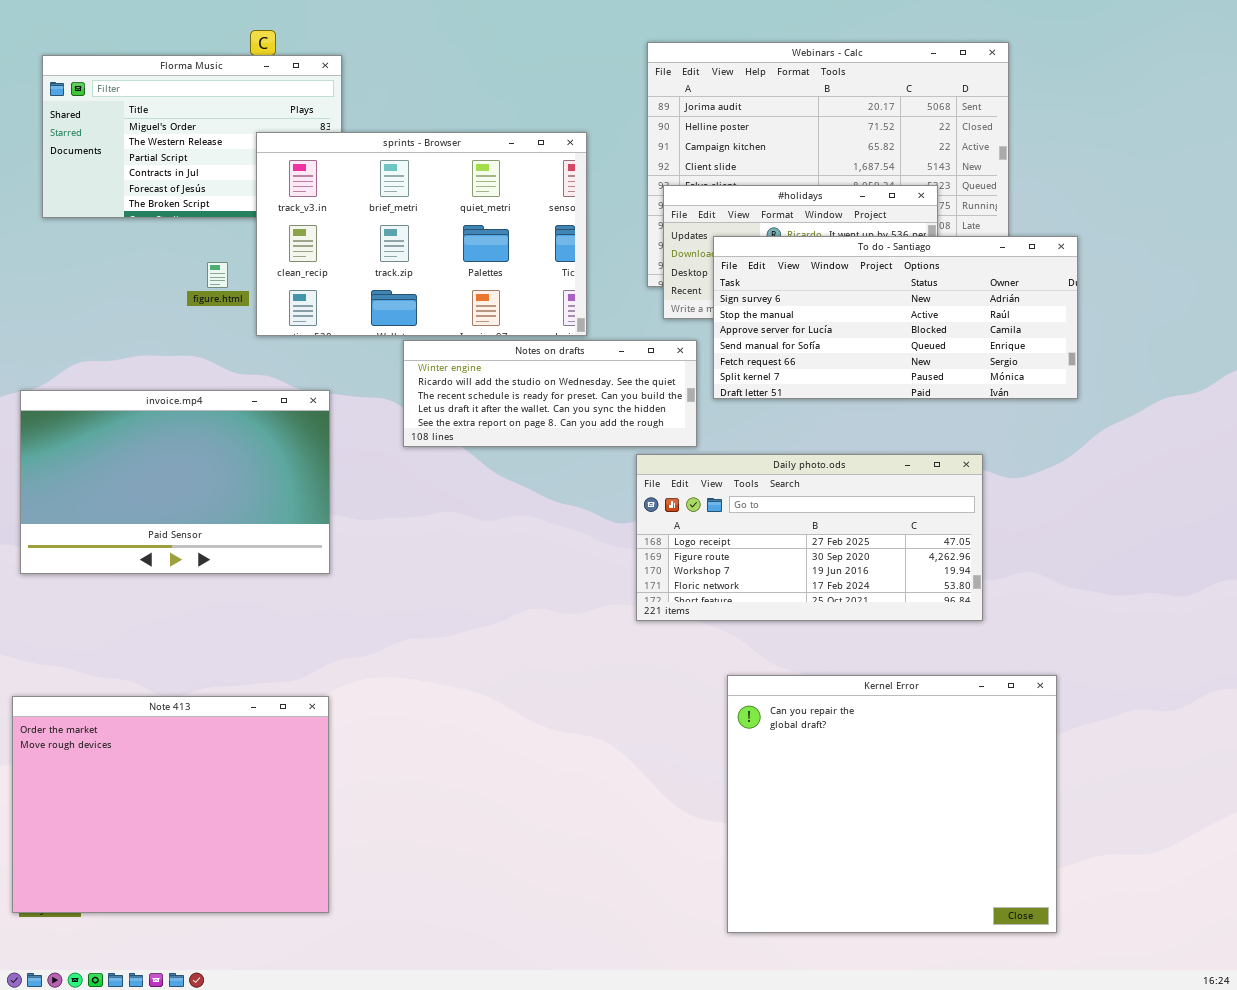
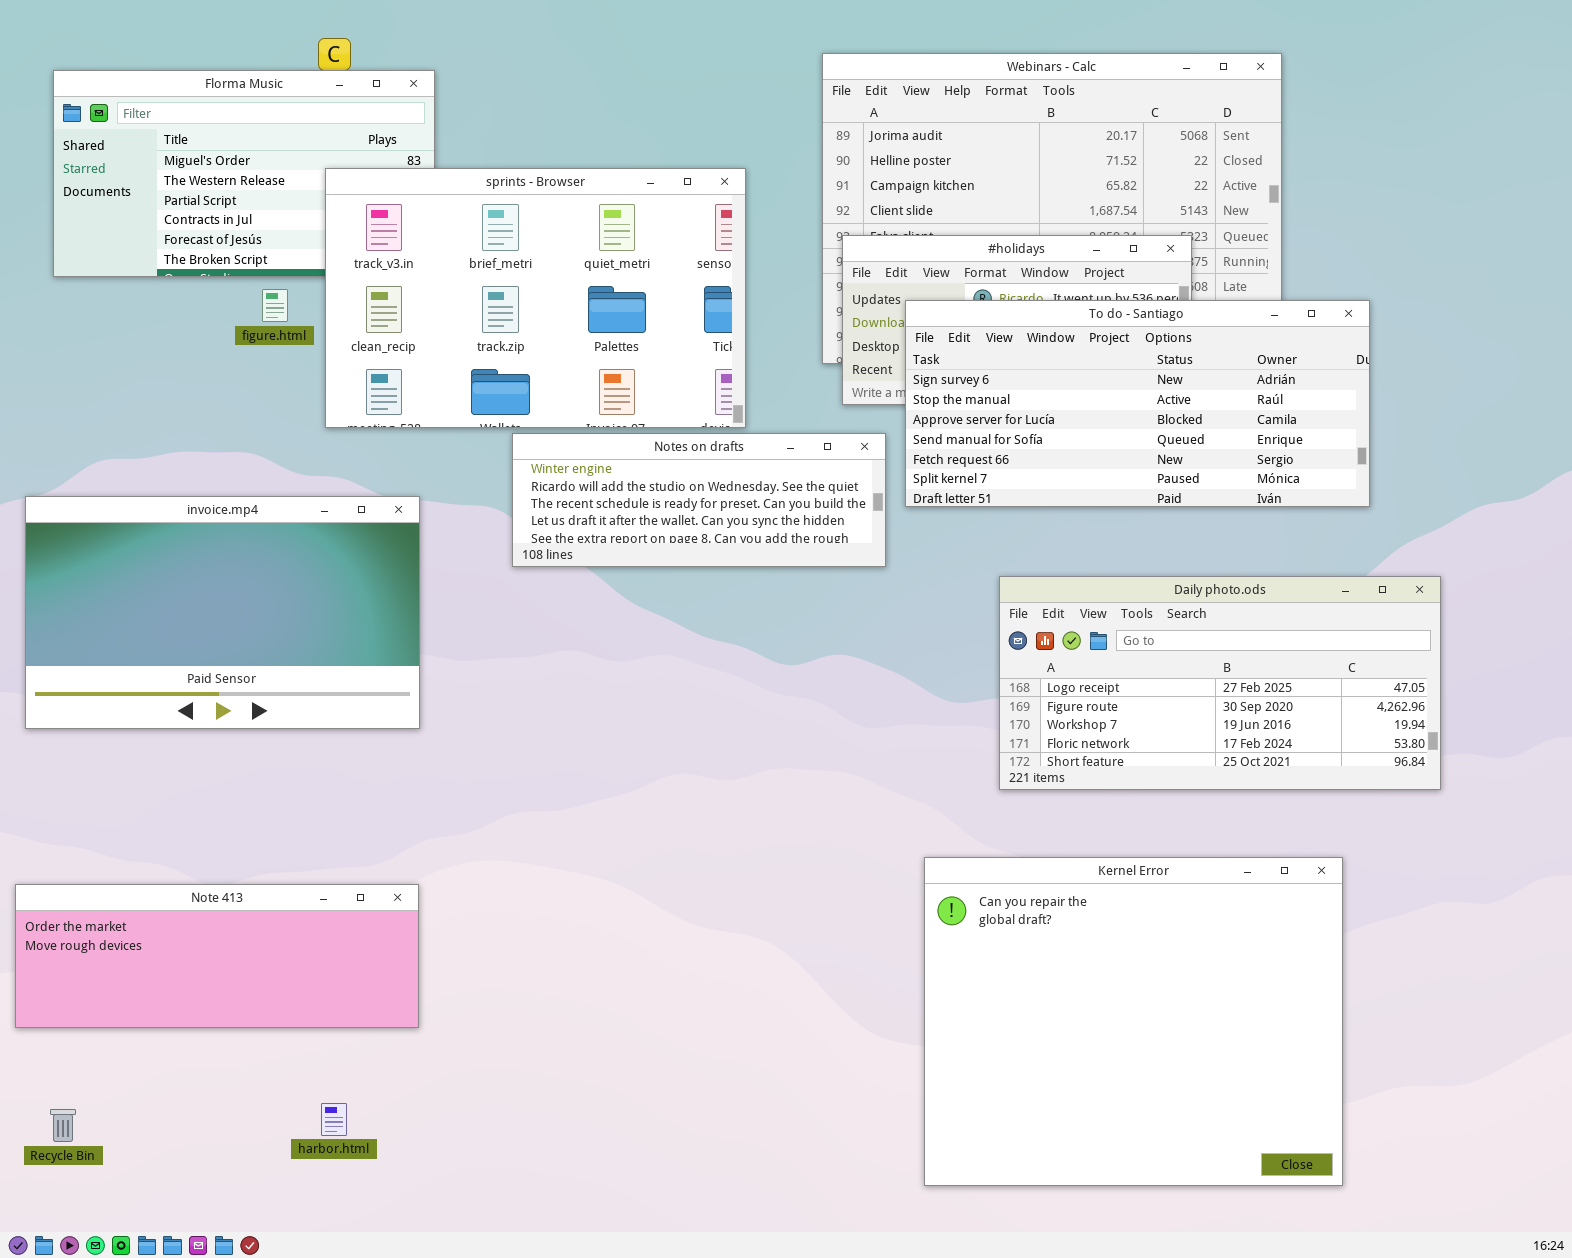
figure.html: [207,262,228,288] -> [262,289,288,322], moved
Daily photo.ods: [636,454,983,621] -> [999,576,1441,790], moved
Note 413: [12,696,329,913] -> [15,884,419,1028], resized

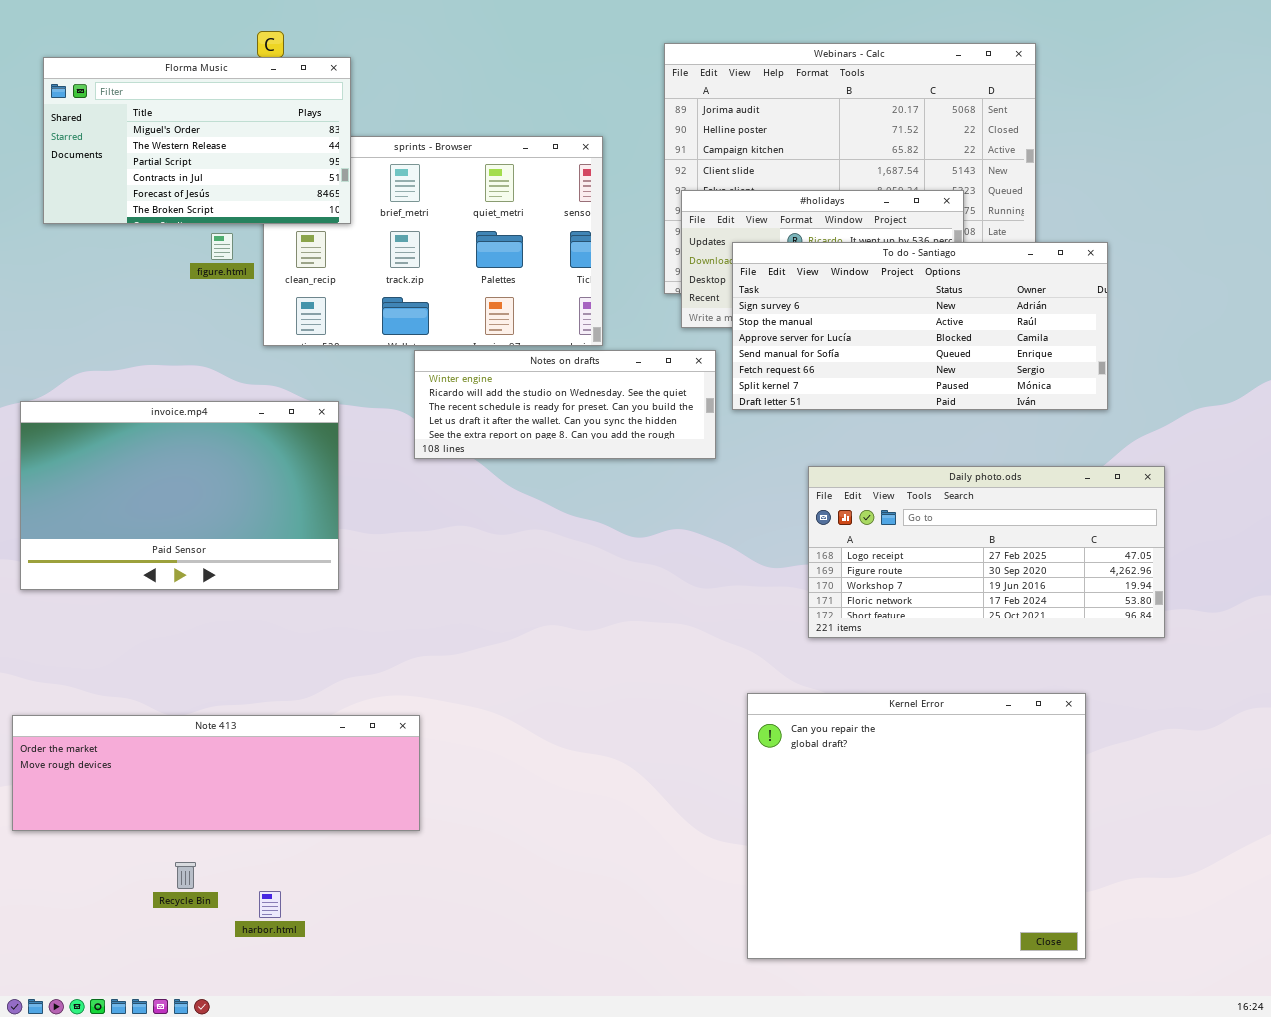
Florma Music: [53,70,435,277] -> [43,57,351,224], raised
Note 413: [15,884,419,1028] -> [12,715,420,831], resized
Recycle Bin: [50,1109,76,1142] -> [175,862,196,889], moved

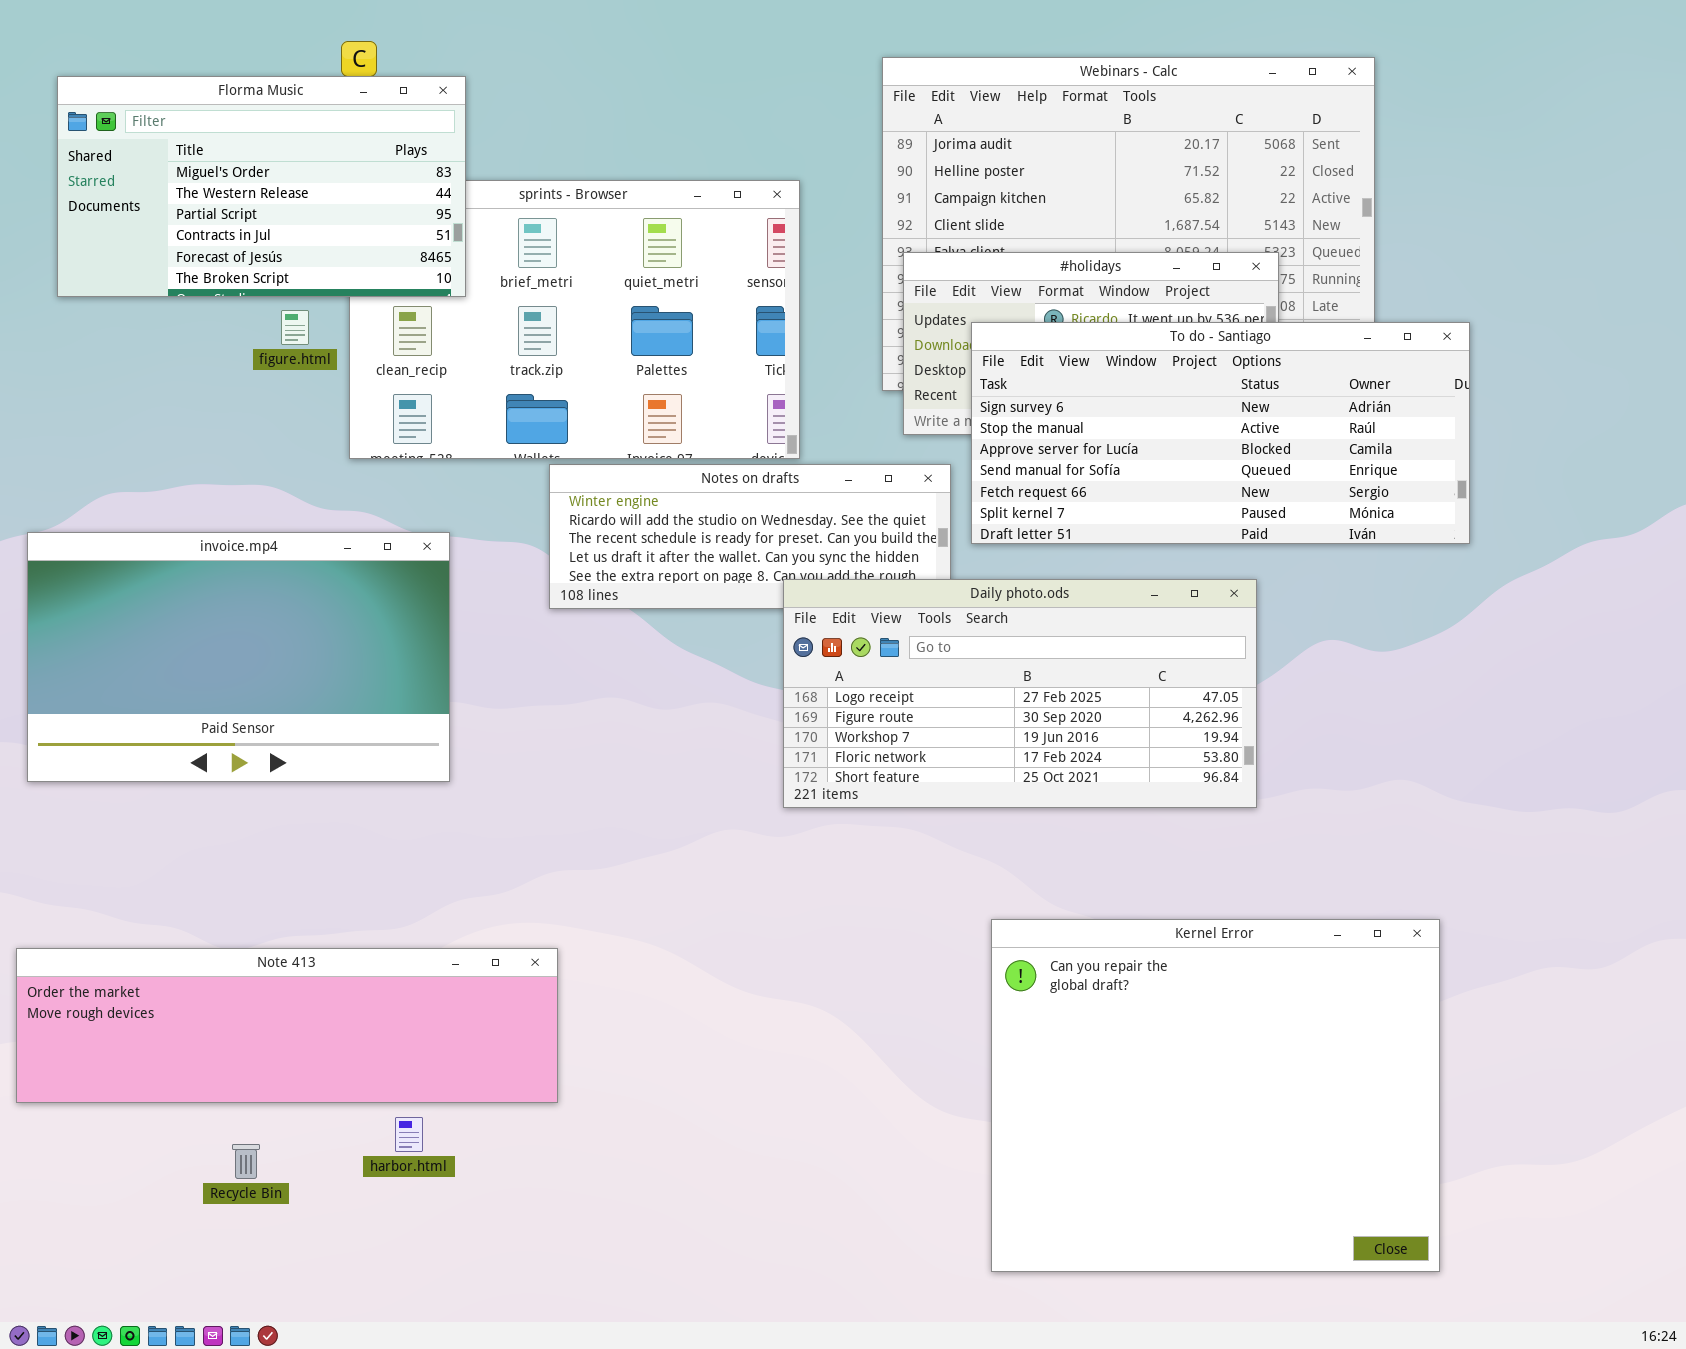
Daily photo.ods: [808,466,1165,638] -> [783,579,1257,808], moved
harbor.html: [259,891,281,918] -> [395,1117,423,1152], moved

